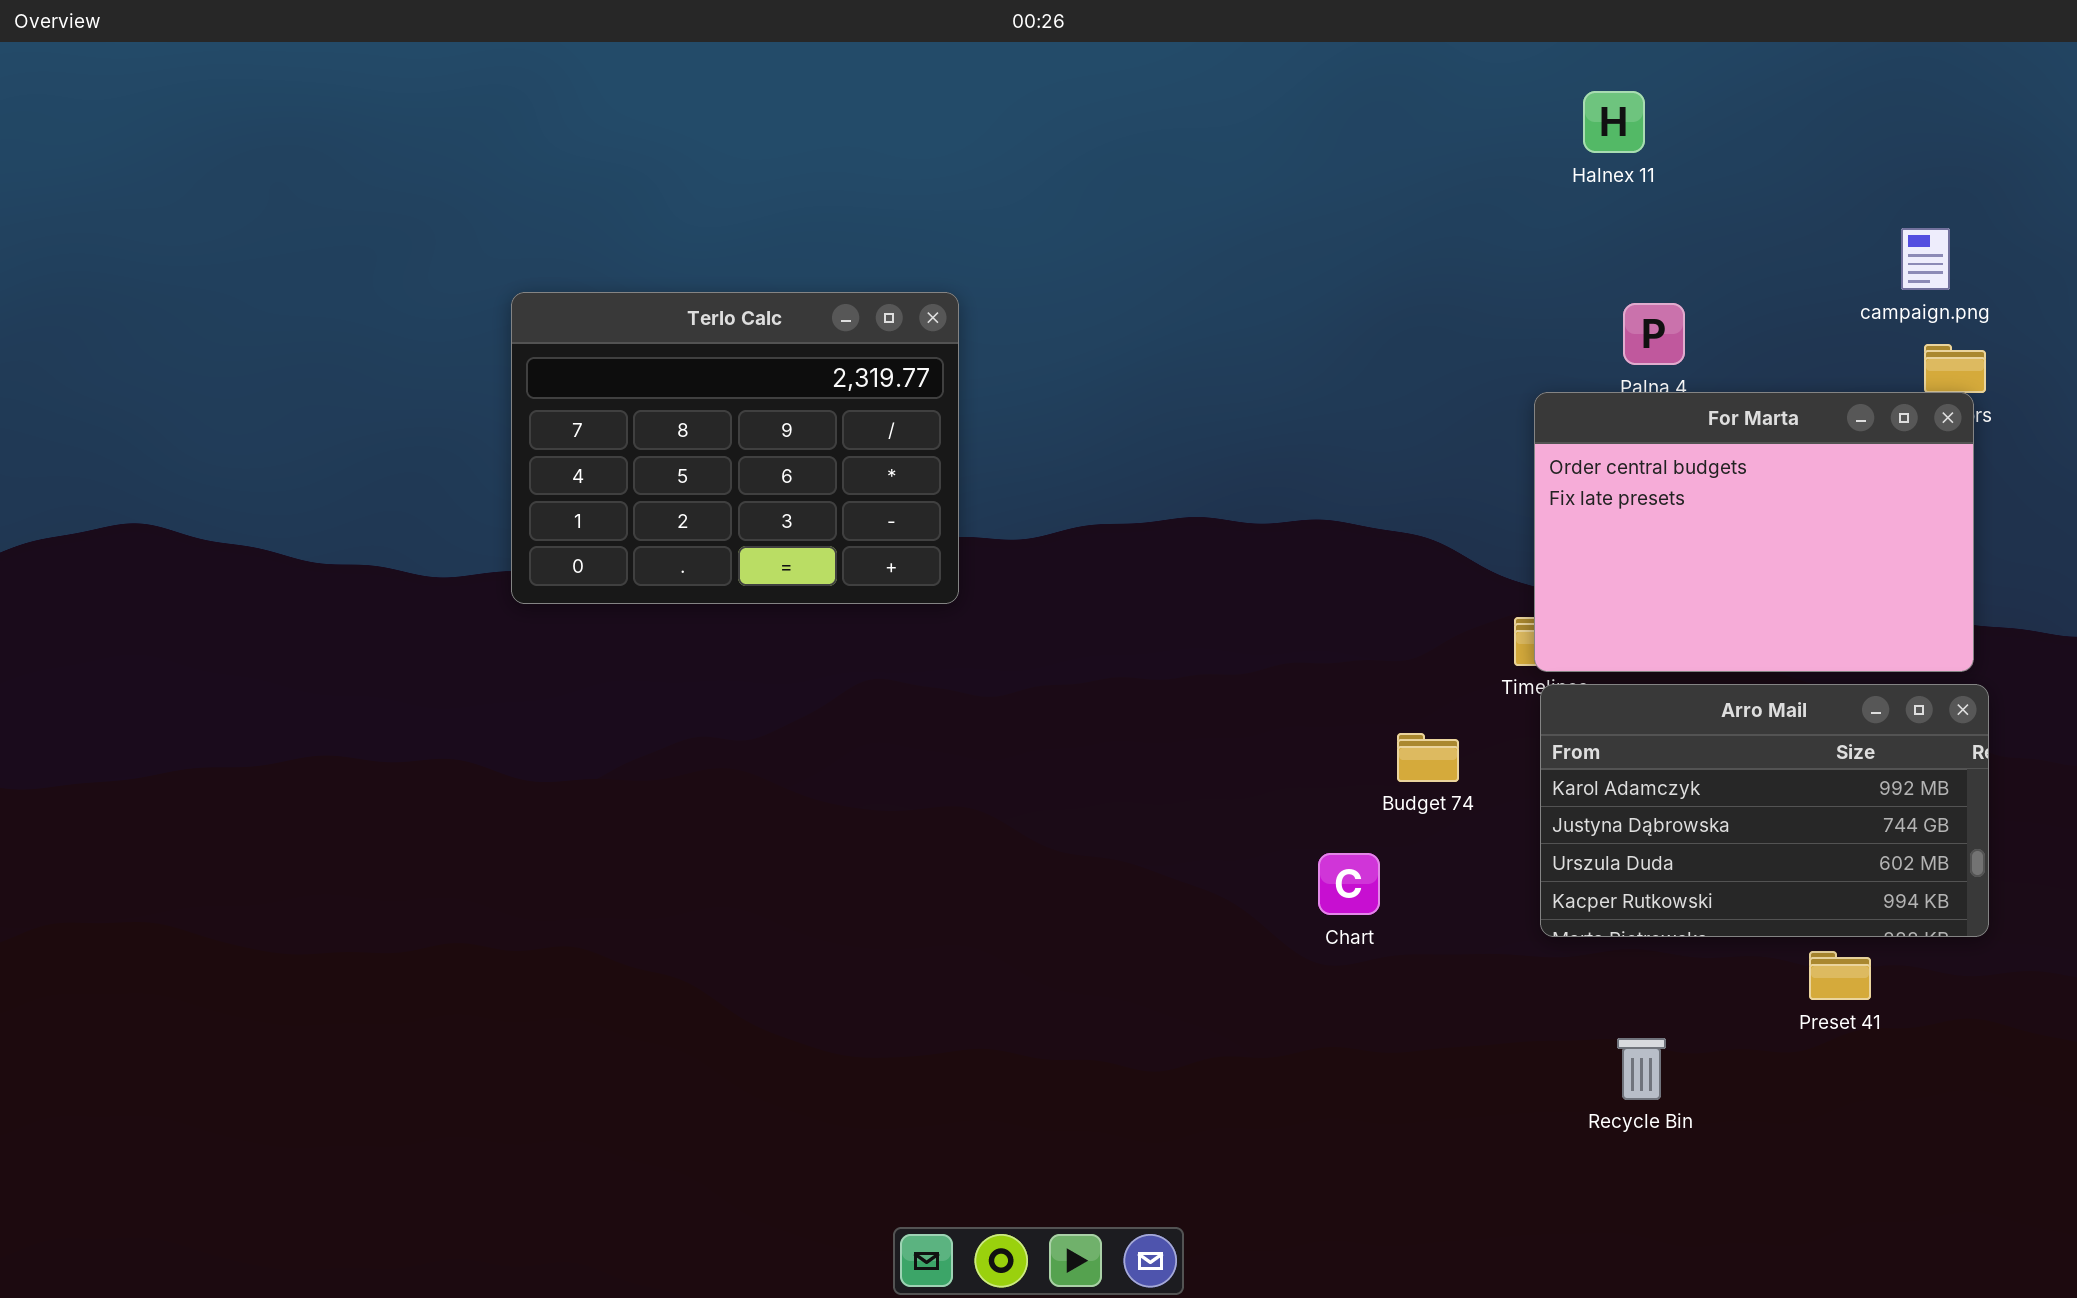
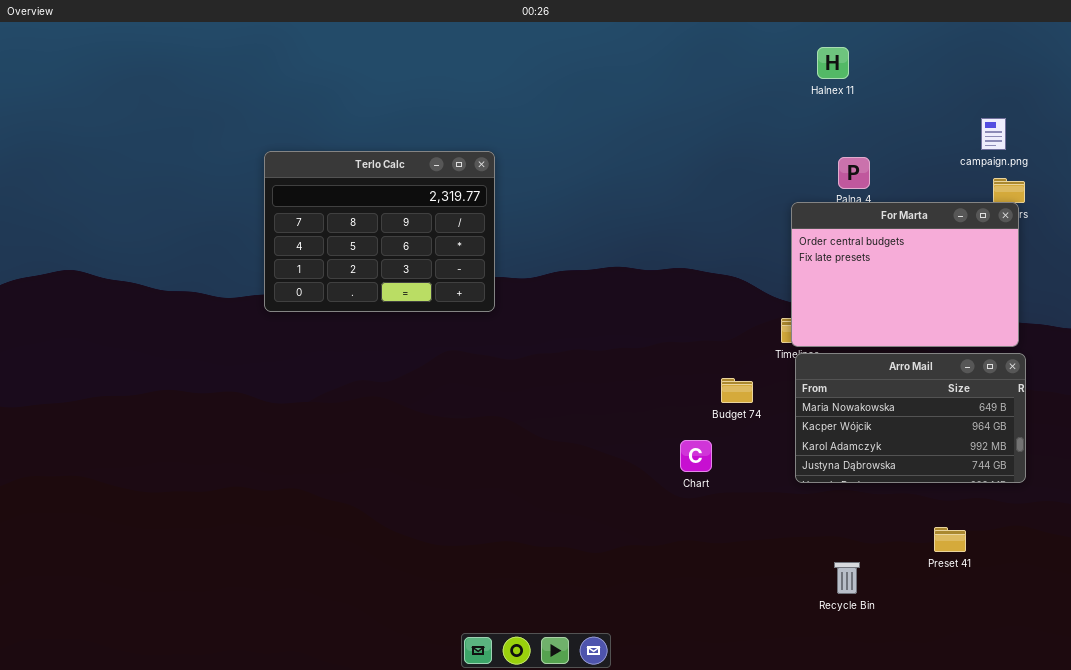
Arro Mail: [1540,684,1989,937] -> [795,353,1026,483], scrolled up 2 rows
Preset 41: [1809,951,1871,1000] -> [934,527,966,552], moved
Recycle Bin: [1617,1038,1666,1100] -> [834,562,860,594], moved

